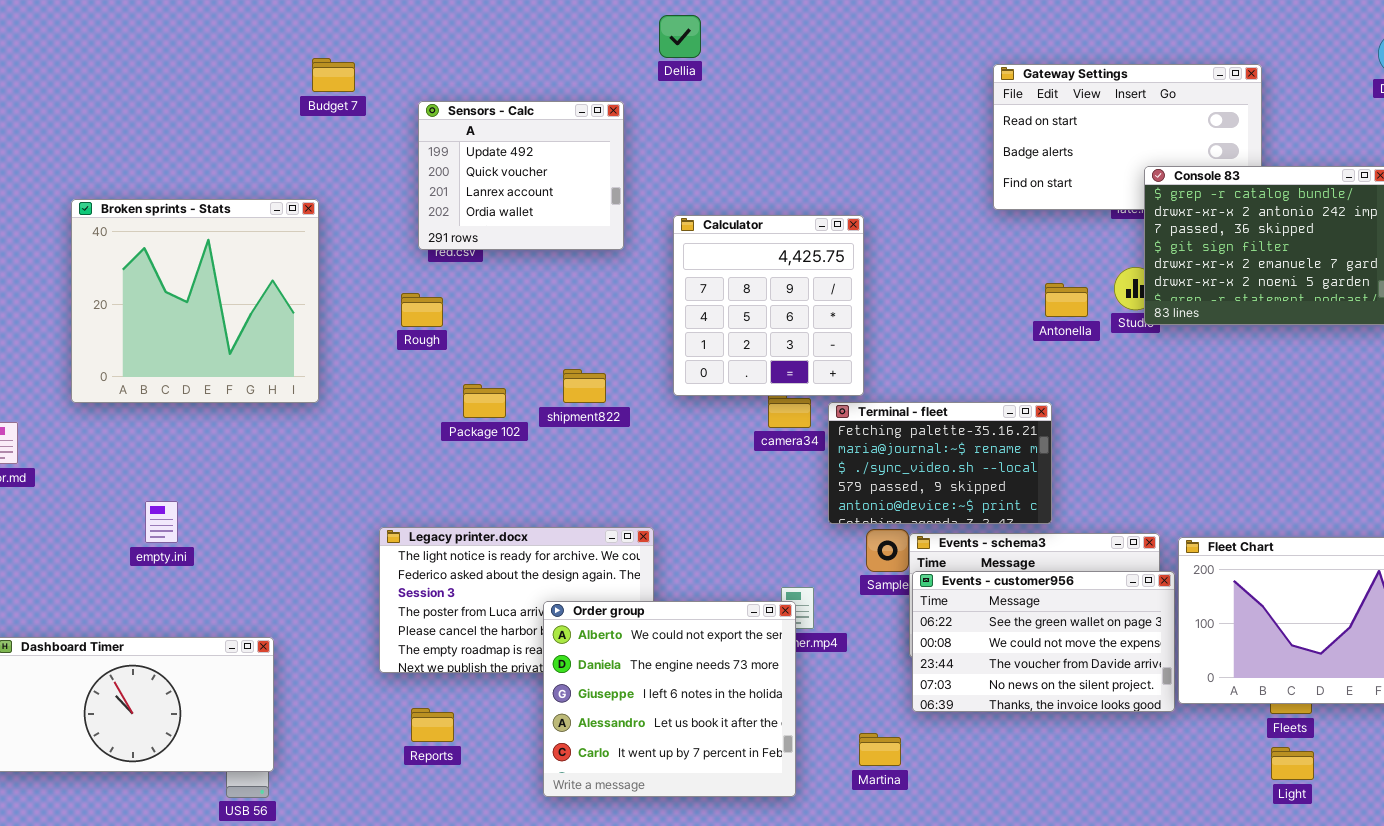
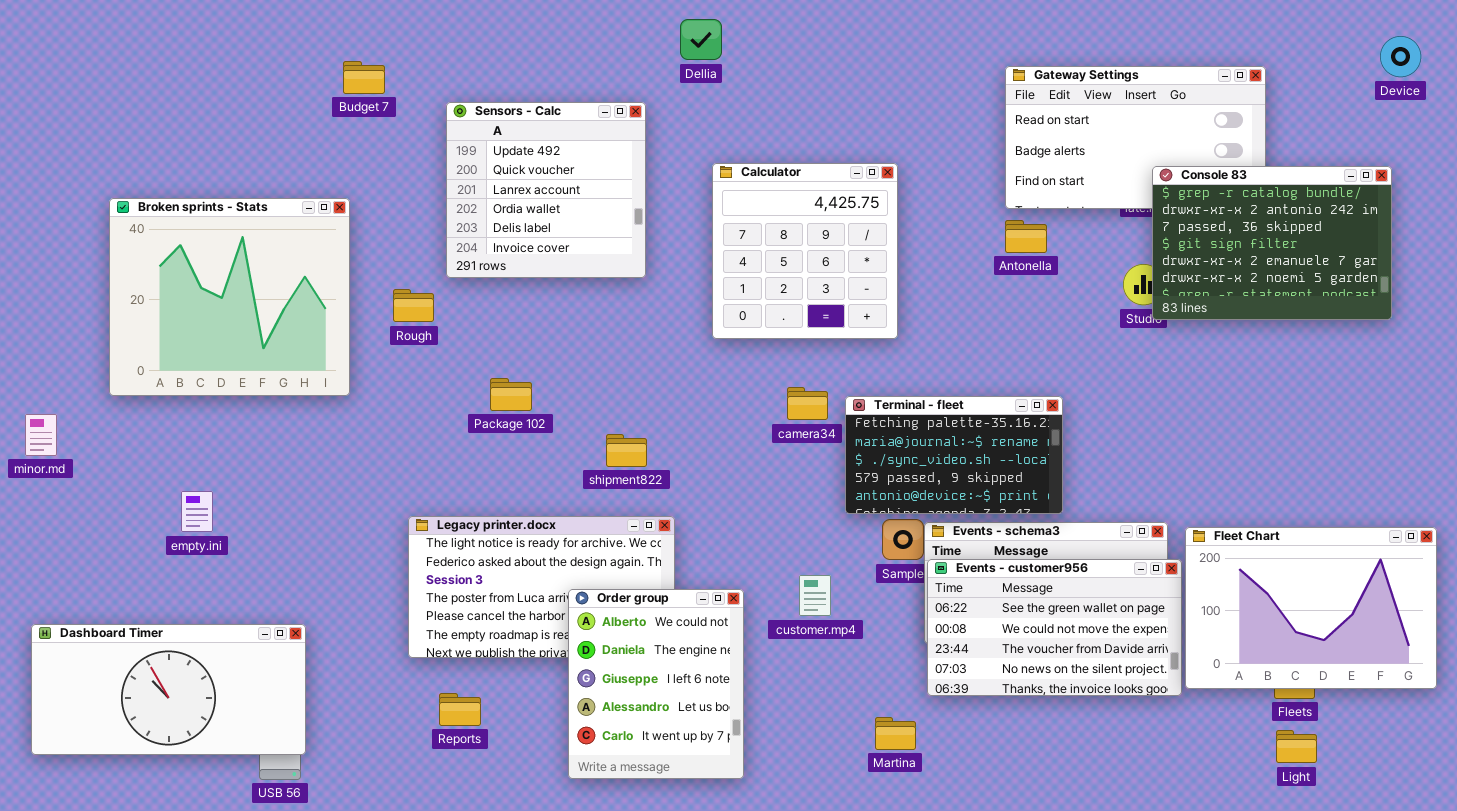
Sensors - Calc: [418,101,624,250] -> [446,102,646,278], resized
Calculator: [673,215,864,396] -> [712,163,898,339], moved
Antonella: [1045,283,1088,317] -> [1005,220,1047,253], moved
Rough: [401,293,443,327] -> [393,289,434,322], moved
shipment822: [563,369,606,403] -> [606,434,647,467], moved
Order group: [543,601,796,797] -> [568,589,744,779], resized

